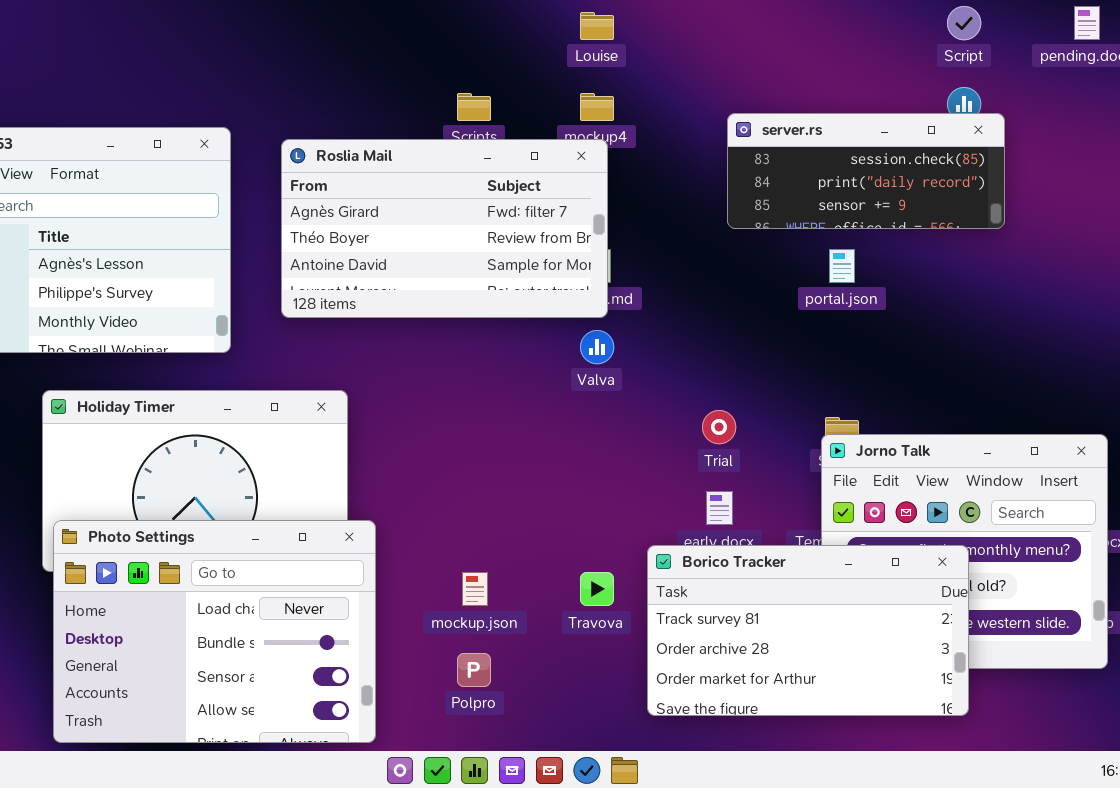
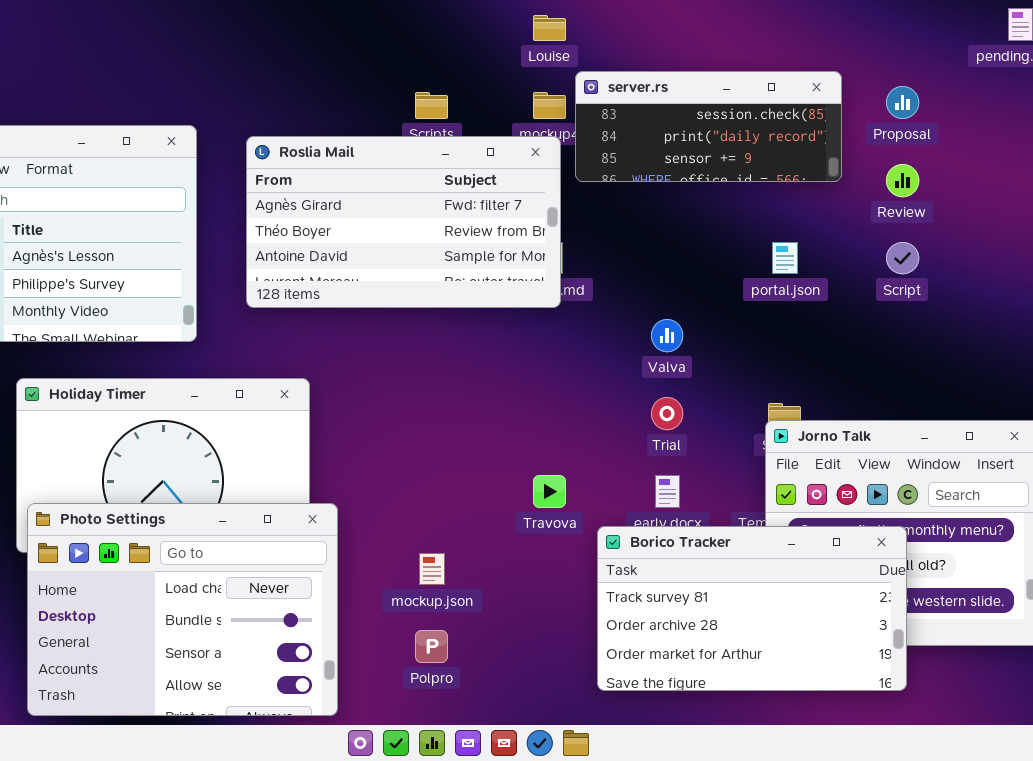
Script: [947,6,981,40] -> [886,242,919,274], moved
server.rs: [727,113,1005,229] -> [575,71,842,182], moved
Valva: [580,330,614,364] -> [651,319,683,352], moved
Travova: [580,572,614,606] -> [533,475,566,508], moved

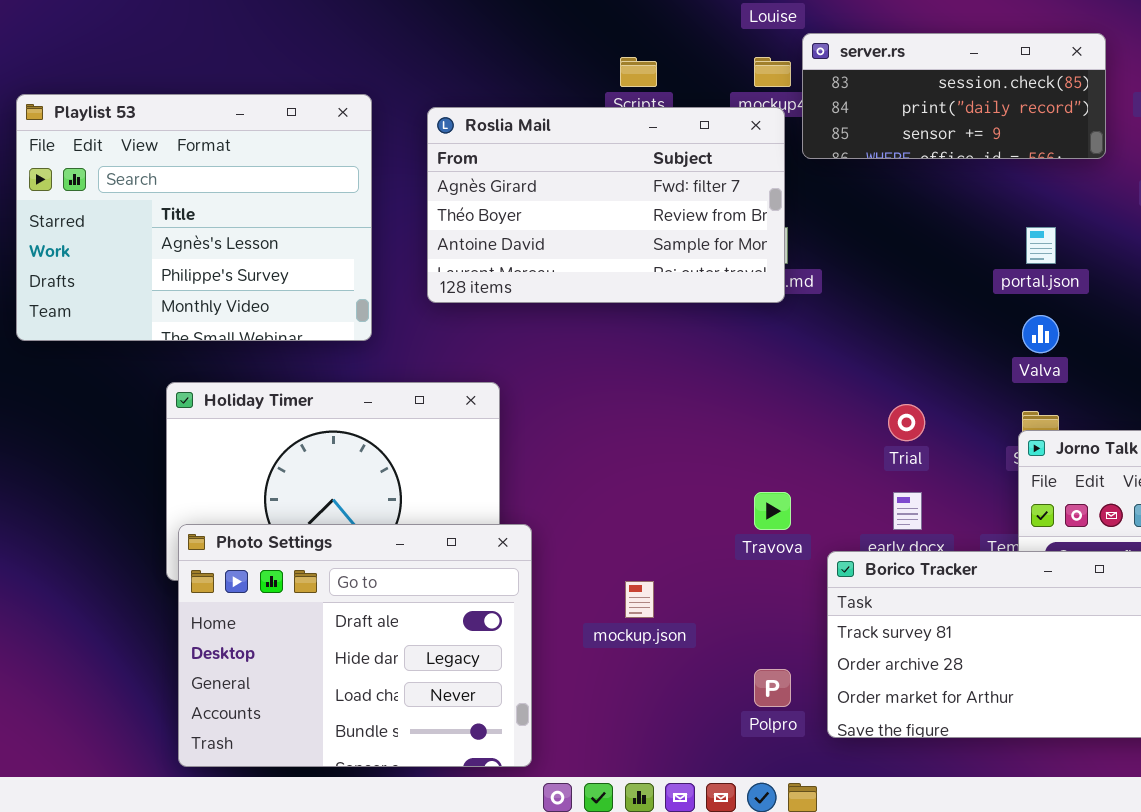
Valva: [651,319,683,352] -> [1022,315,1059,353], moved
Photo Settings: [27,503,338,716] -> [178,524,532,767], scrolled up 2 rows
Polpro: [415,630,448,663] -> [754,669,791,707], moved

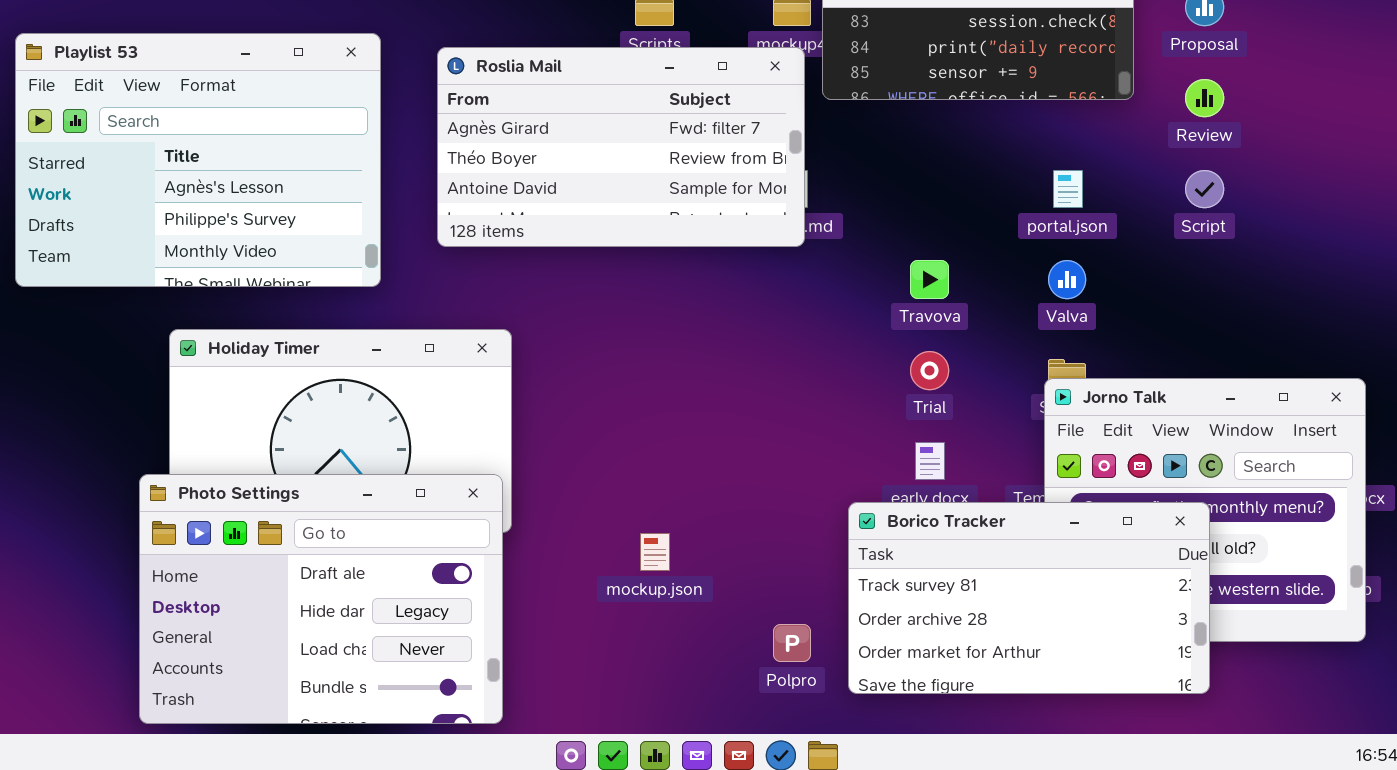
Travova: [754,492,791,530] -> [910,260,949,299], moved
Photo Settings: [178,524,532,767] -> [139,474,503,724], moved

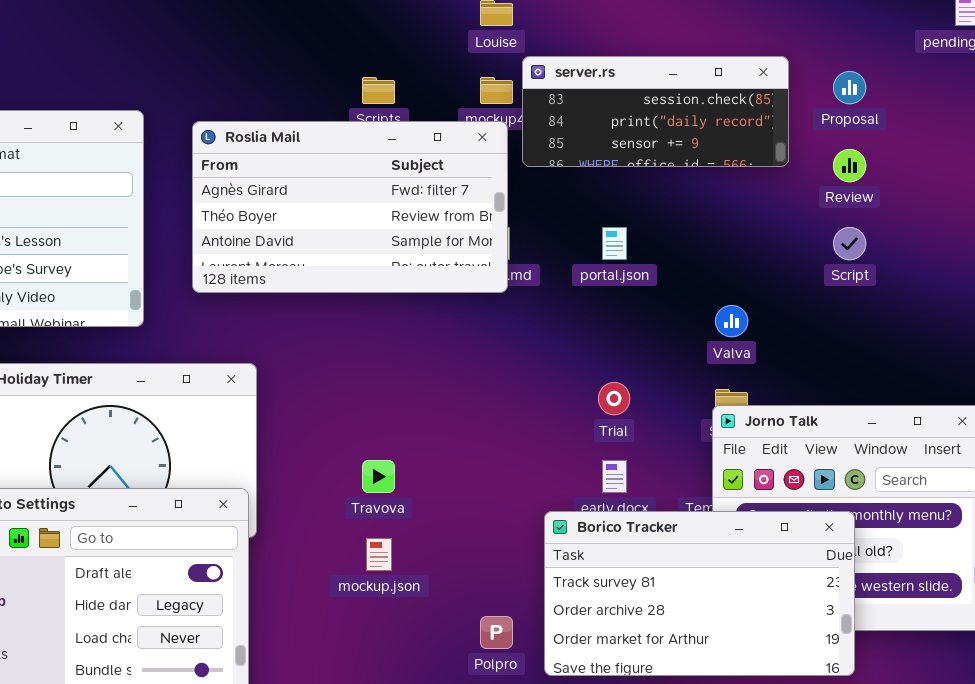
portal.json: [1053,170,1083,208] -> [602,227,627,260], moved
Travova: [910,260,949,299] -> [362,460,395,493], moved

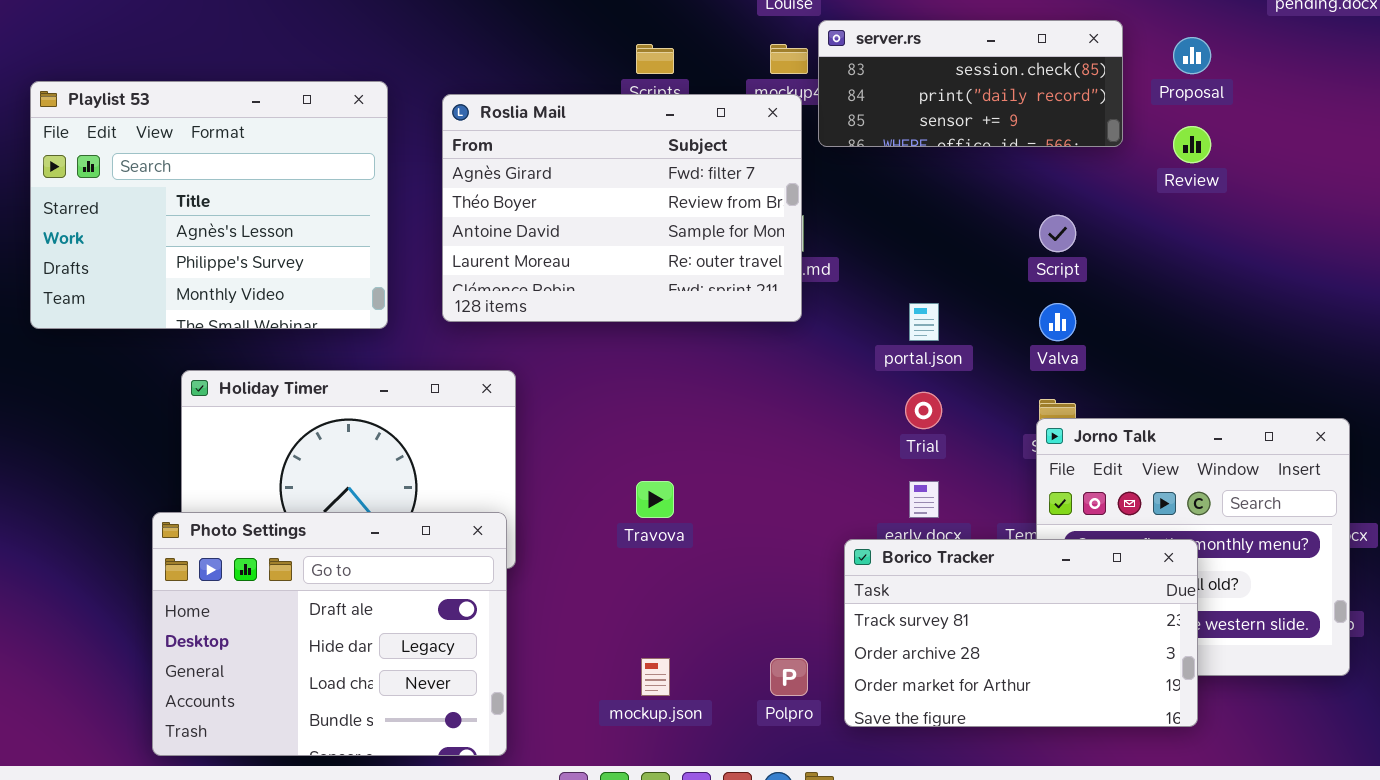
Roslia Mail: [192,121,508,293] -> [442,94,802,322], resized
portal.json: [602,227,627,260] -> [909,303,939,341], moved
Script: [833,227,866,260] -> [1039,215,1076,252], moved
mockup.json: [366,538,392,571] -> [641,658,670,696], moved

